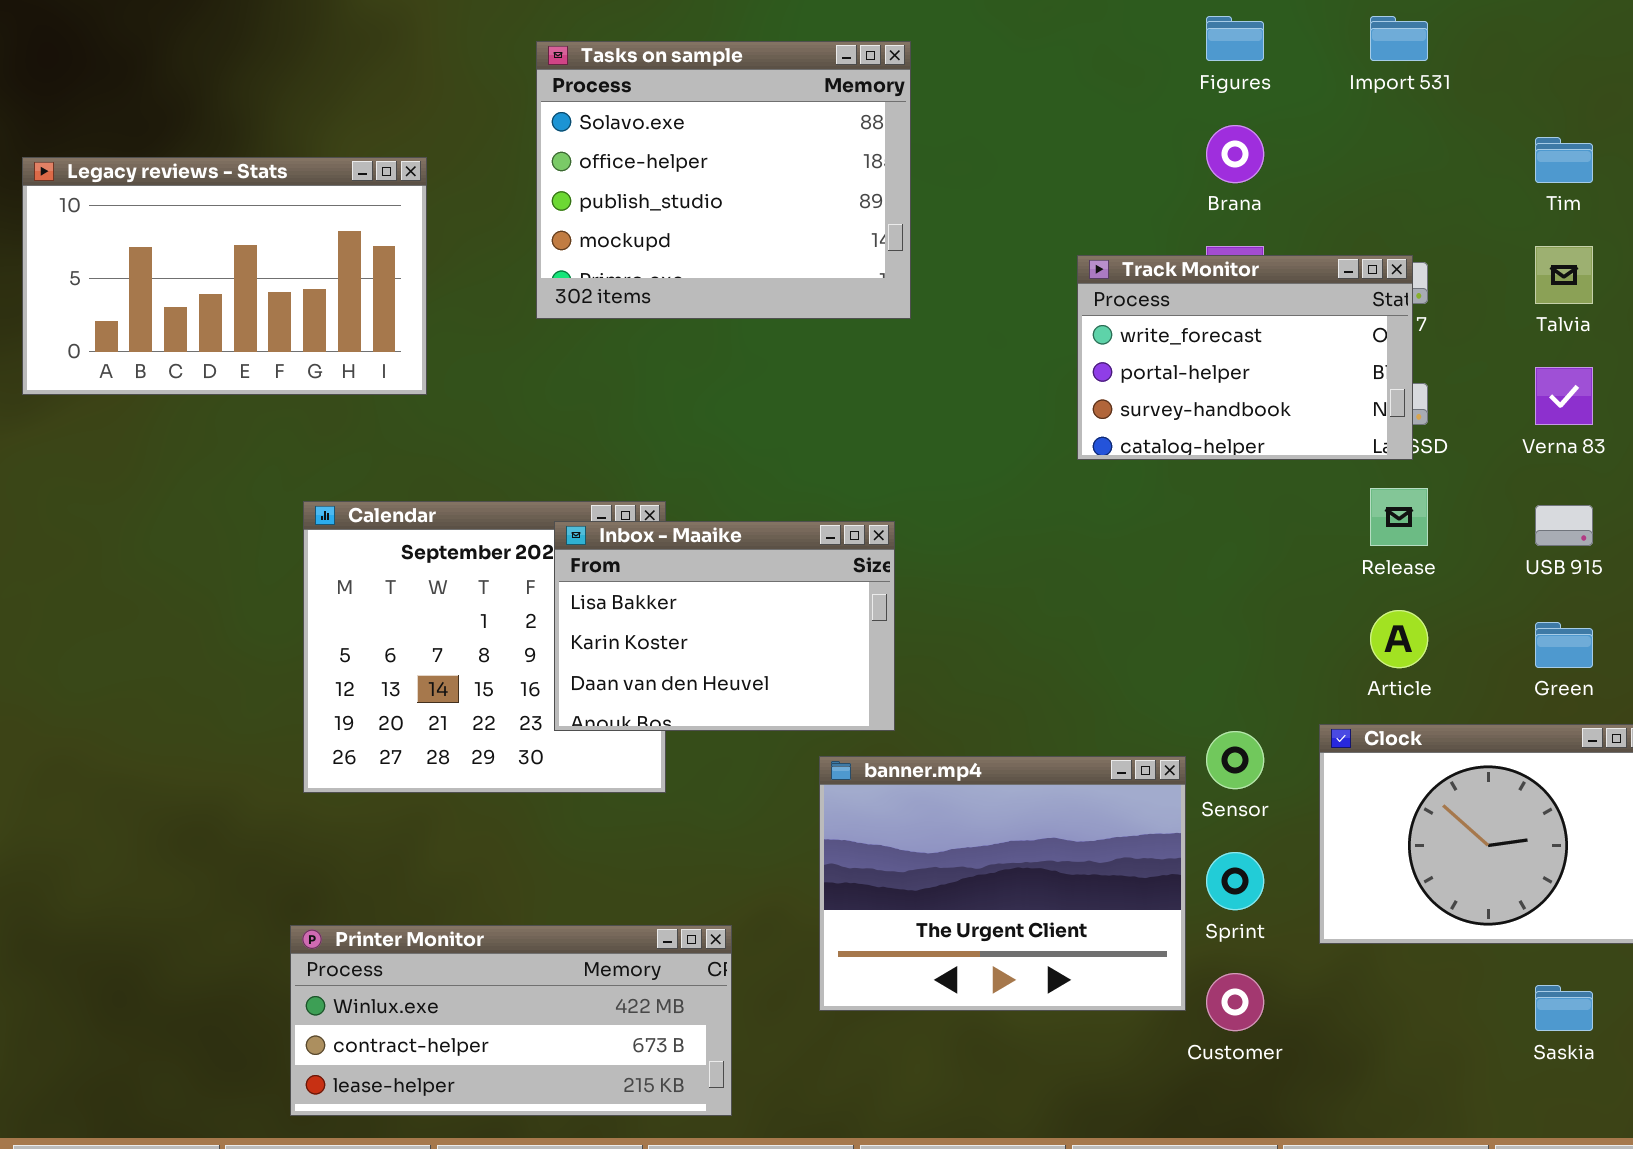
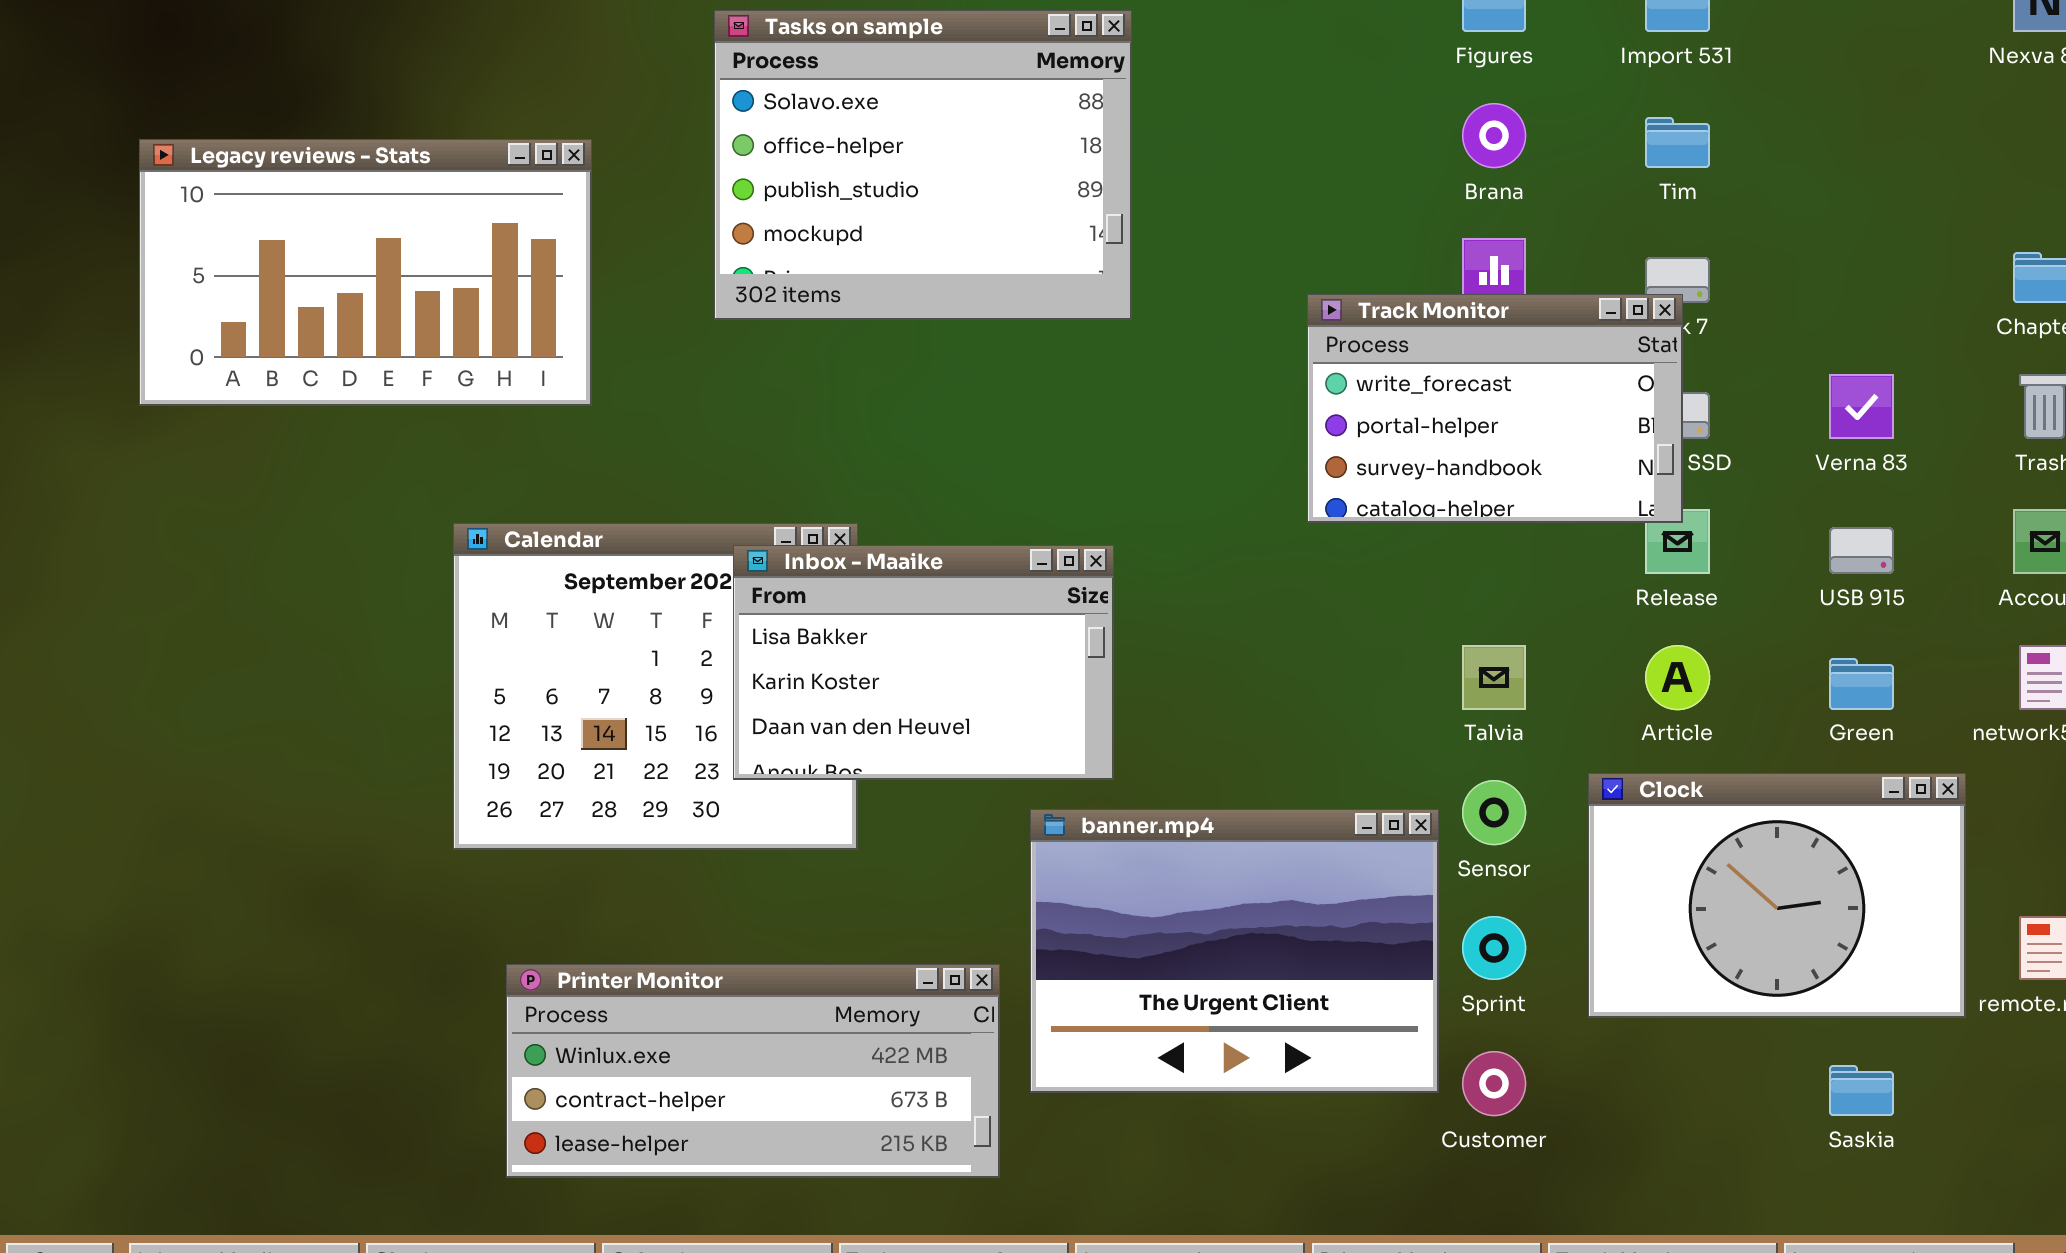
Tim: [1535,137,1593,183] -> [1645,117,1710,168], moved
Talvia: [1535,246,1593,304] -> [1462,645,1526,710], moved
Track Monitor: [1077,255,1413,460] -> [1307,294,1683,523], moved
Printer Monitor: [290,925,732,1116] -> [506,964,1000,1178], moved

